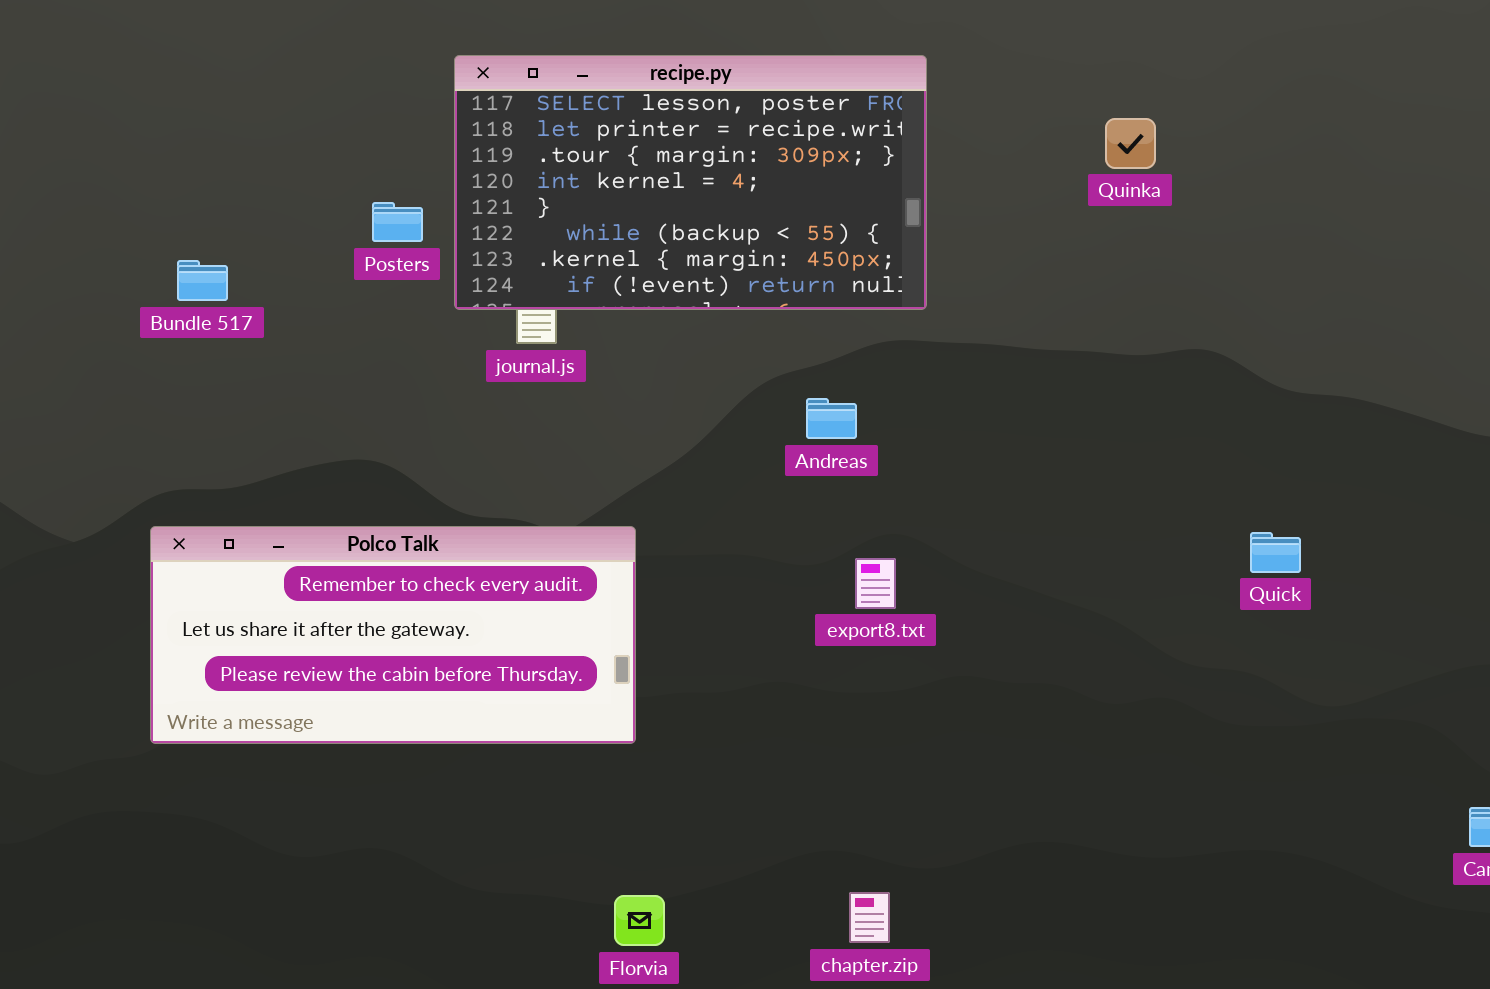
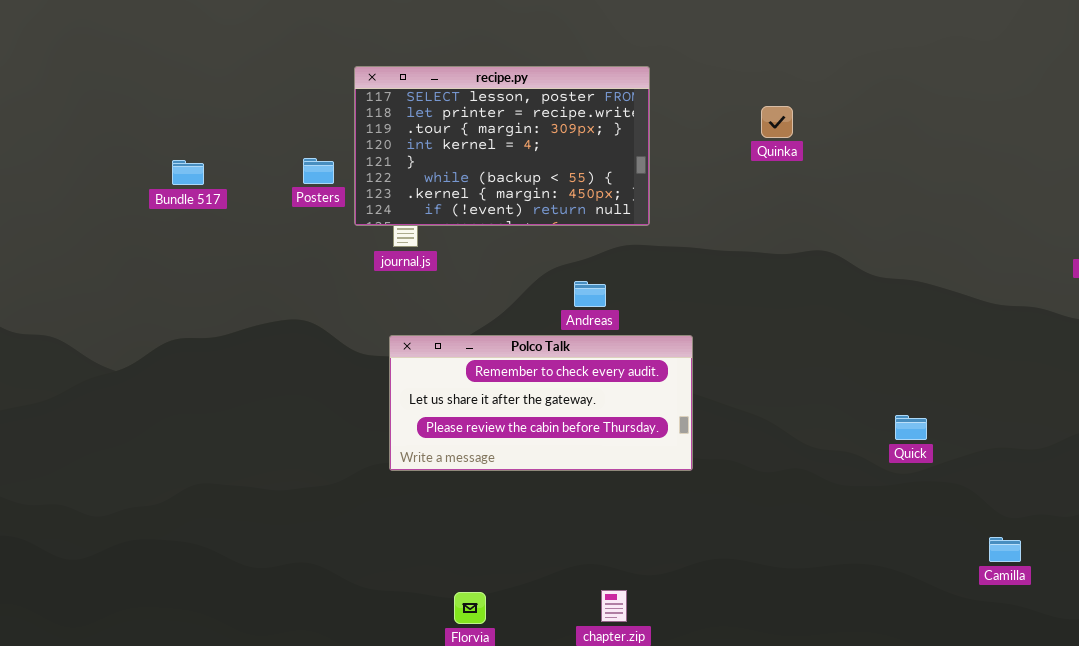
Bundle 517: [177,260,228,301] -> [172,160,204,185], moved
Polco Talk: [150,526,636,744] -> [389,335,693,471], moved
Quick: [1250,532,1301,573] -> [895,415,927,440], moved

